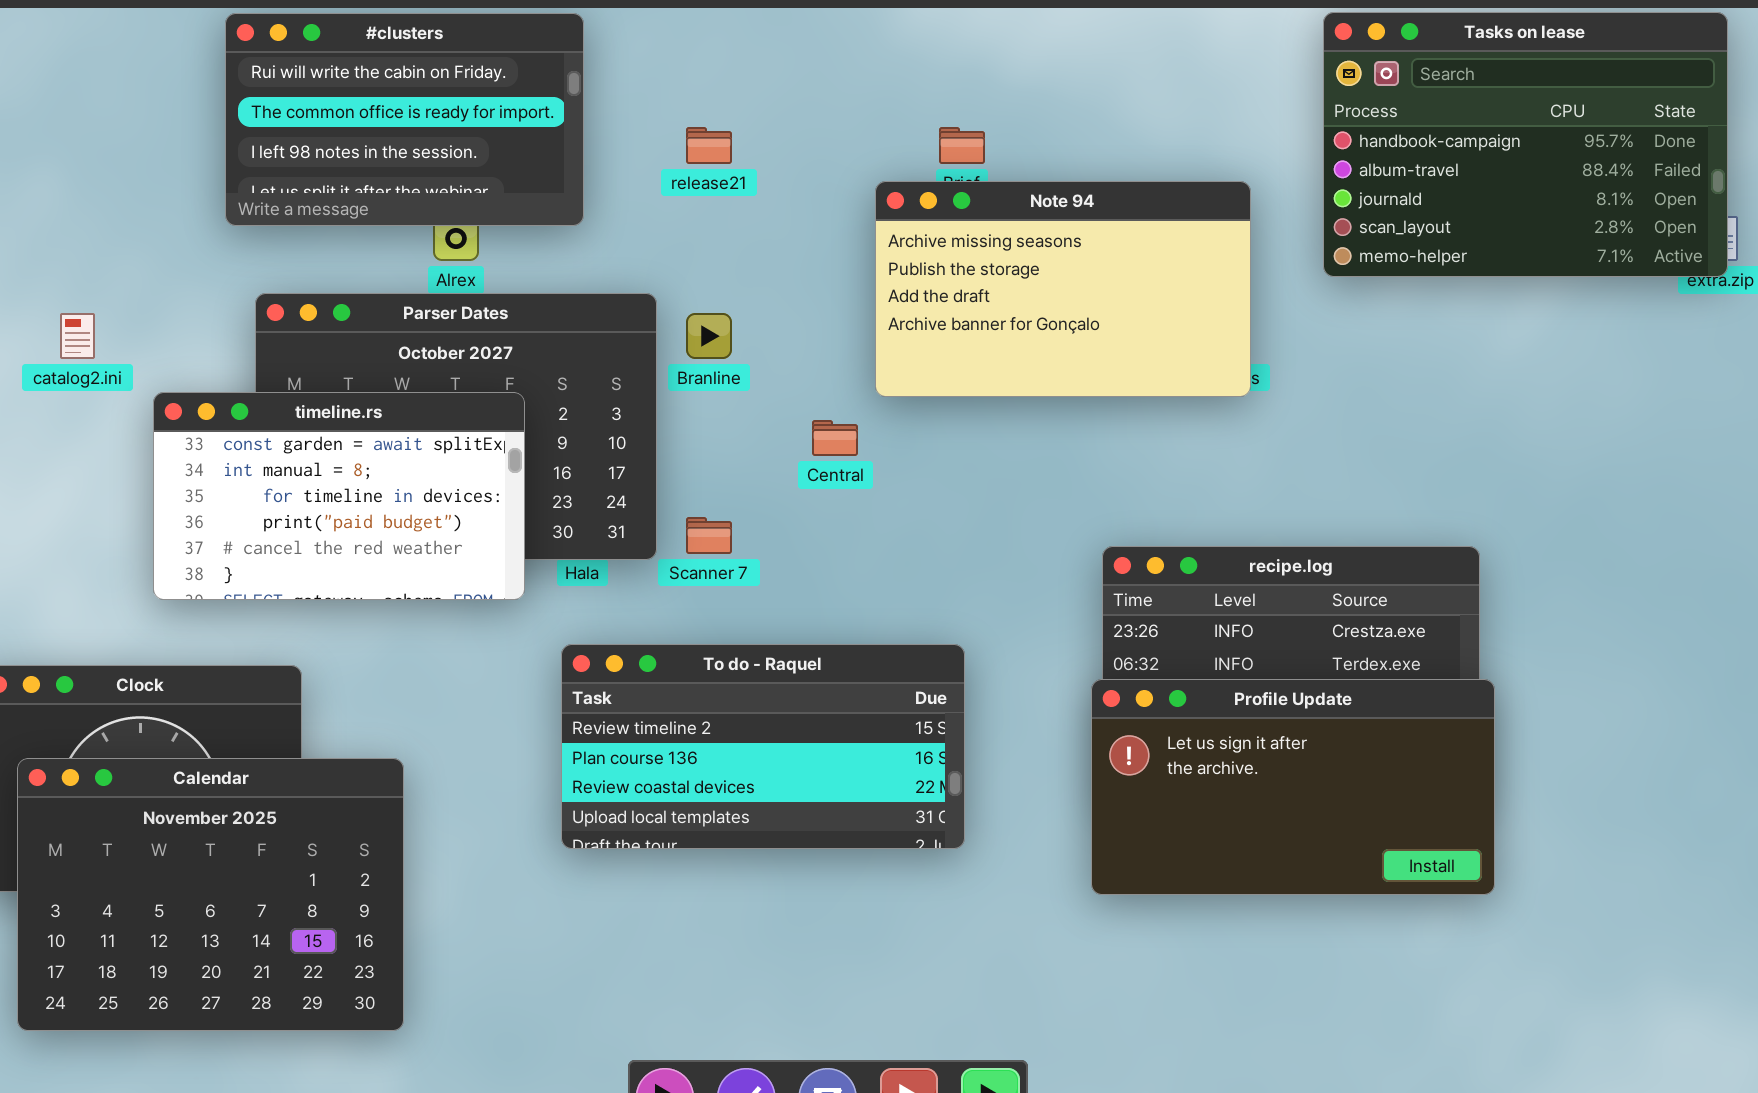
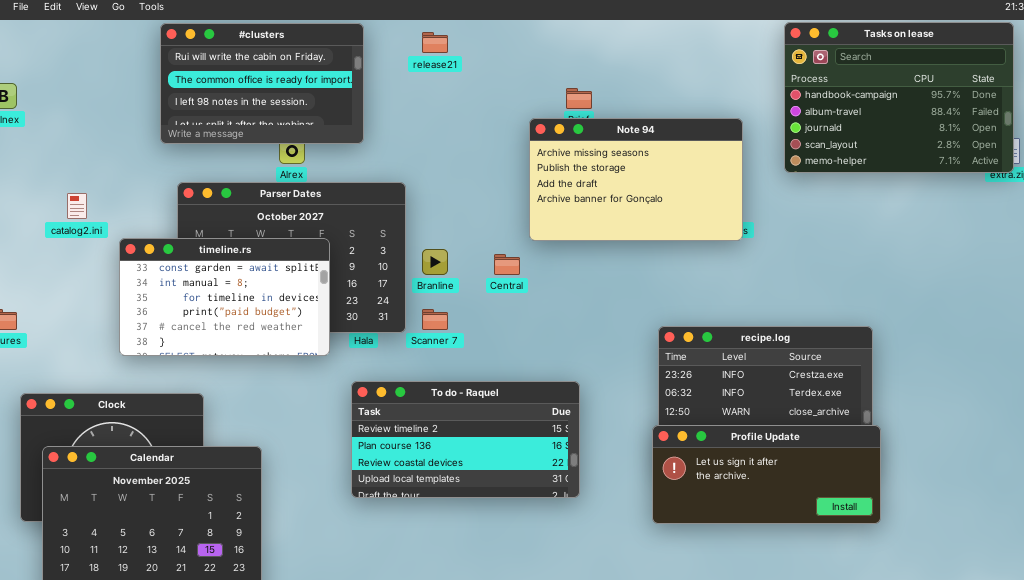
release21: [686,127,732,164] -> [422,32,448,53], moved
Branline: [686,313,732,359] -> [422,249,448,275], moved
Profile Update: [1091,679,1495,895] -> [652,425,881,524], resized

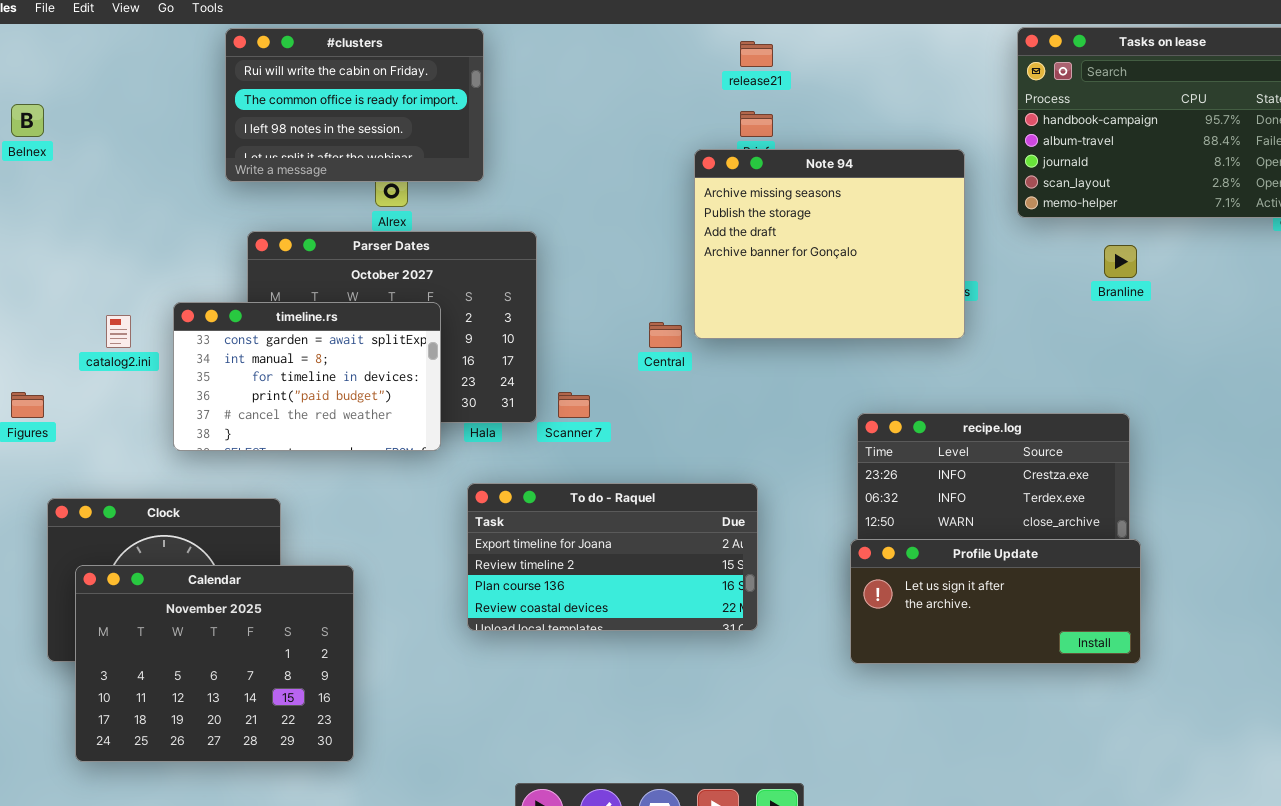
release21: [422,32,448,53] -> [740,41,773,67], moved
Note 94: [529,118,743,241] -> [694,149,965,339], resized
catalog2.ini: [67,193,87,219] -> [106,315,131,348], moved
Branline: [422,249,448,275] -> [1104,245,1137,278], moved
To do - Raquel: [351,381,580,498] -> [467,483,758,631], scrolled up 1 row

